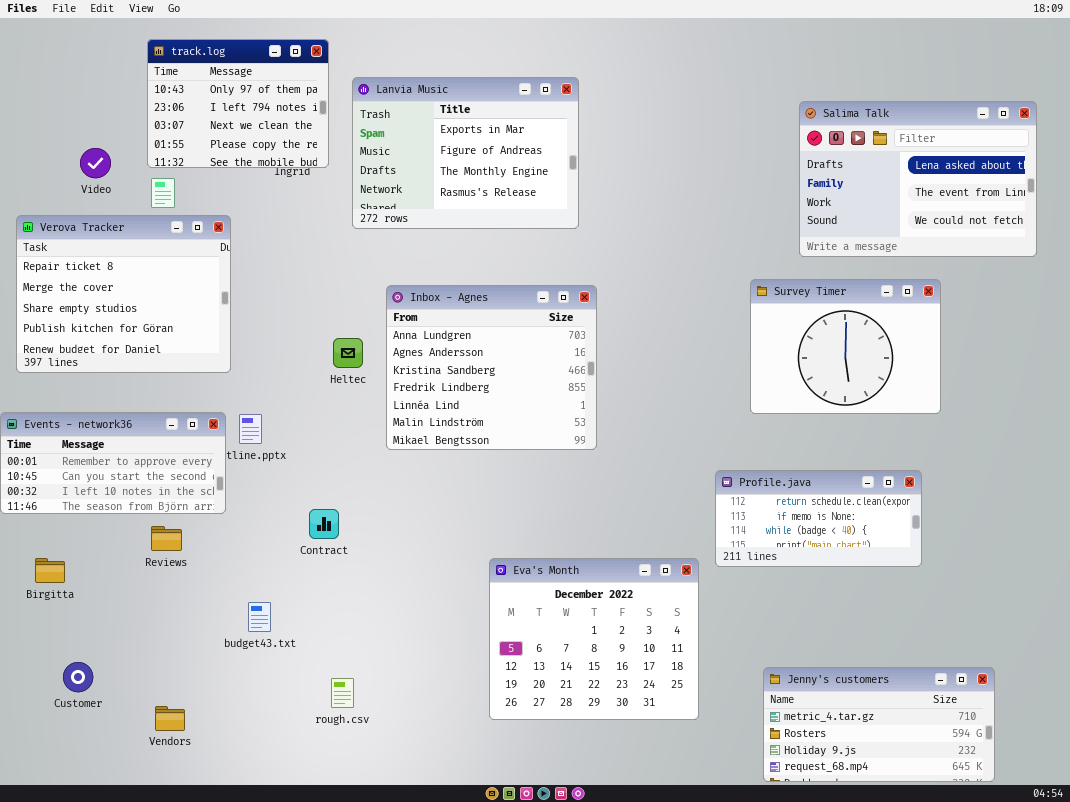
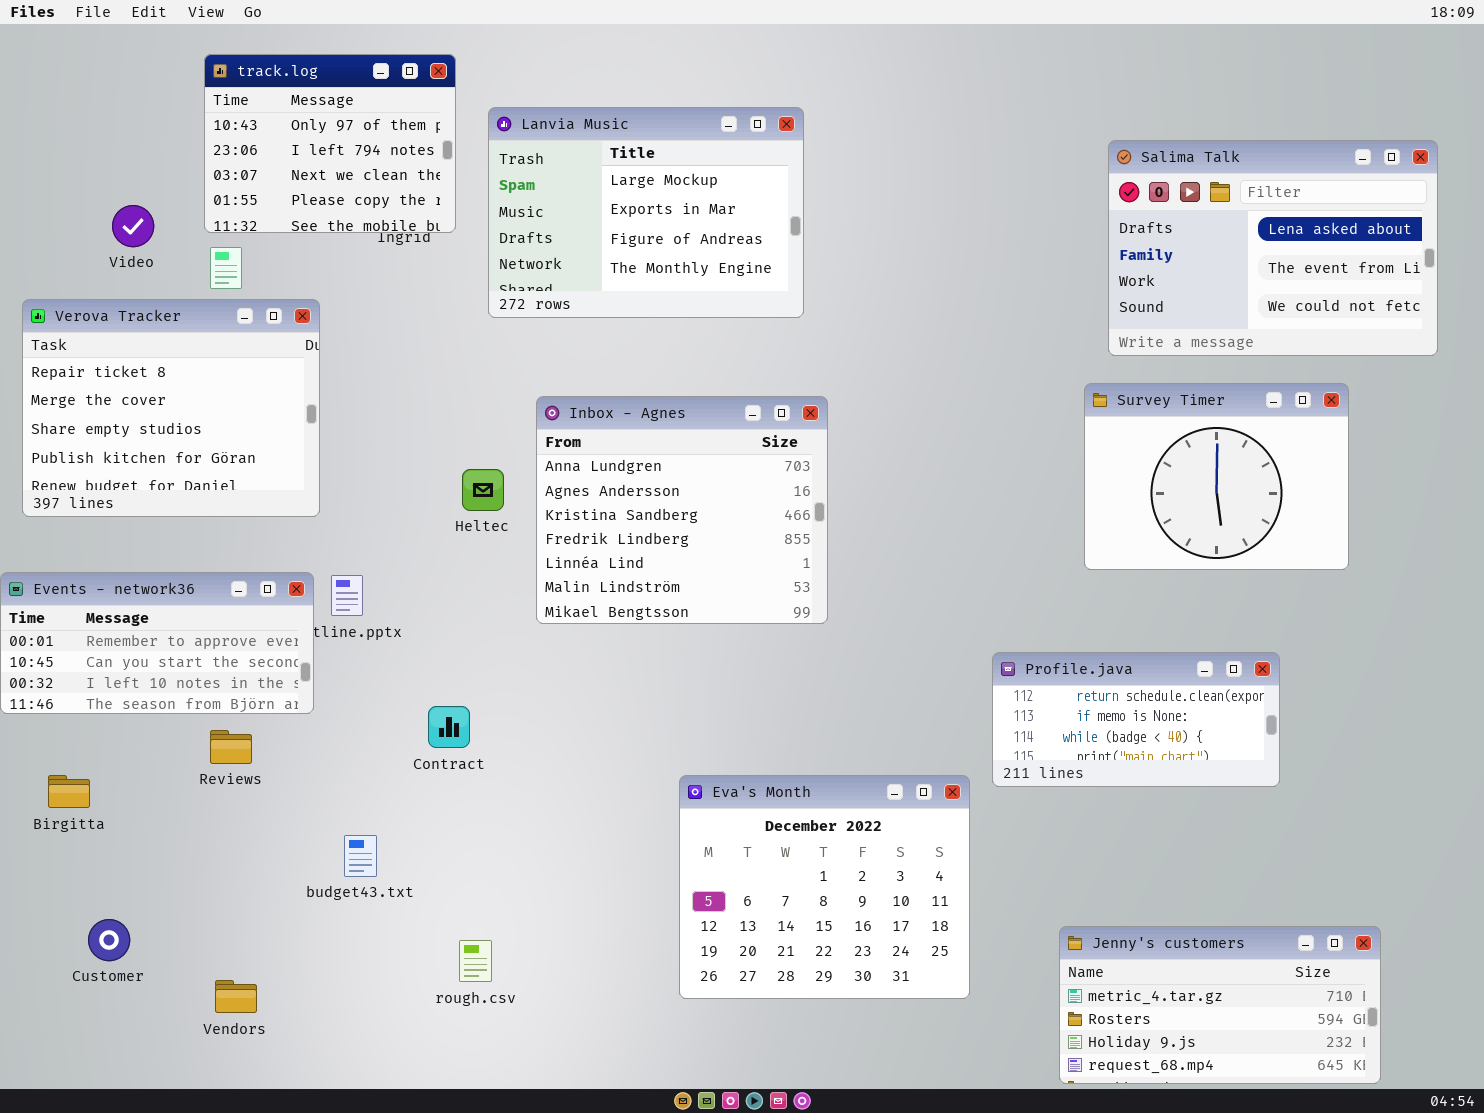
Lanvia Music: [352,77,579,229] -> [488,107,804,318], scrolled up 1 row
Survey Timer: [750,279,941,414] -> [1084,383,1349,570], moved

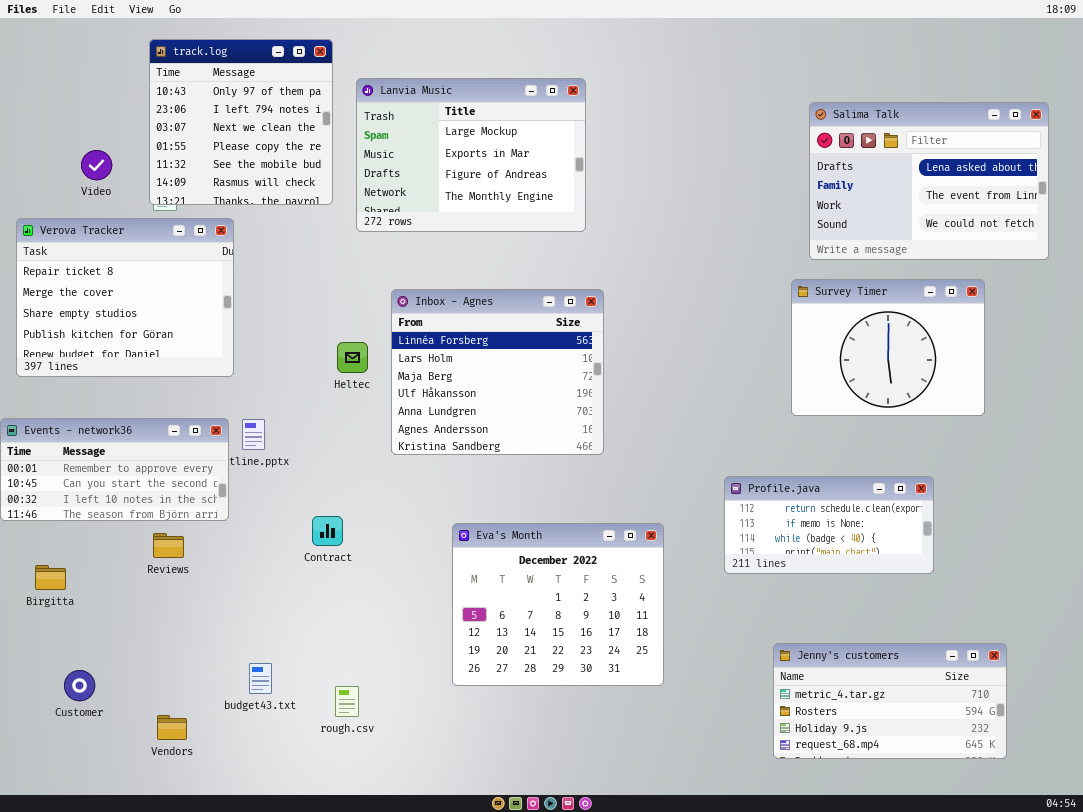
track.log: [204,54,456,233] -> [149,39,333,205], resized
Inbox - Agnes: [536,396,828,624] -> [391,289,604,455], scrolled up 4 rows
Eva's Month: [679,775,970,999] -> [452,523,664,686], moved
budget43.txt: [344,835,377,877] -> [249,663,272,694], moved
Jenny's customers: [1059,926,1381,1084] -> [773,643,1007,759], moved

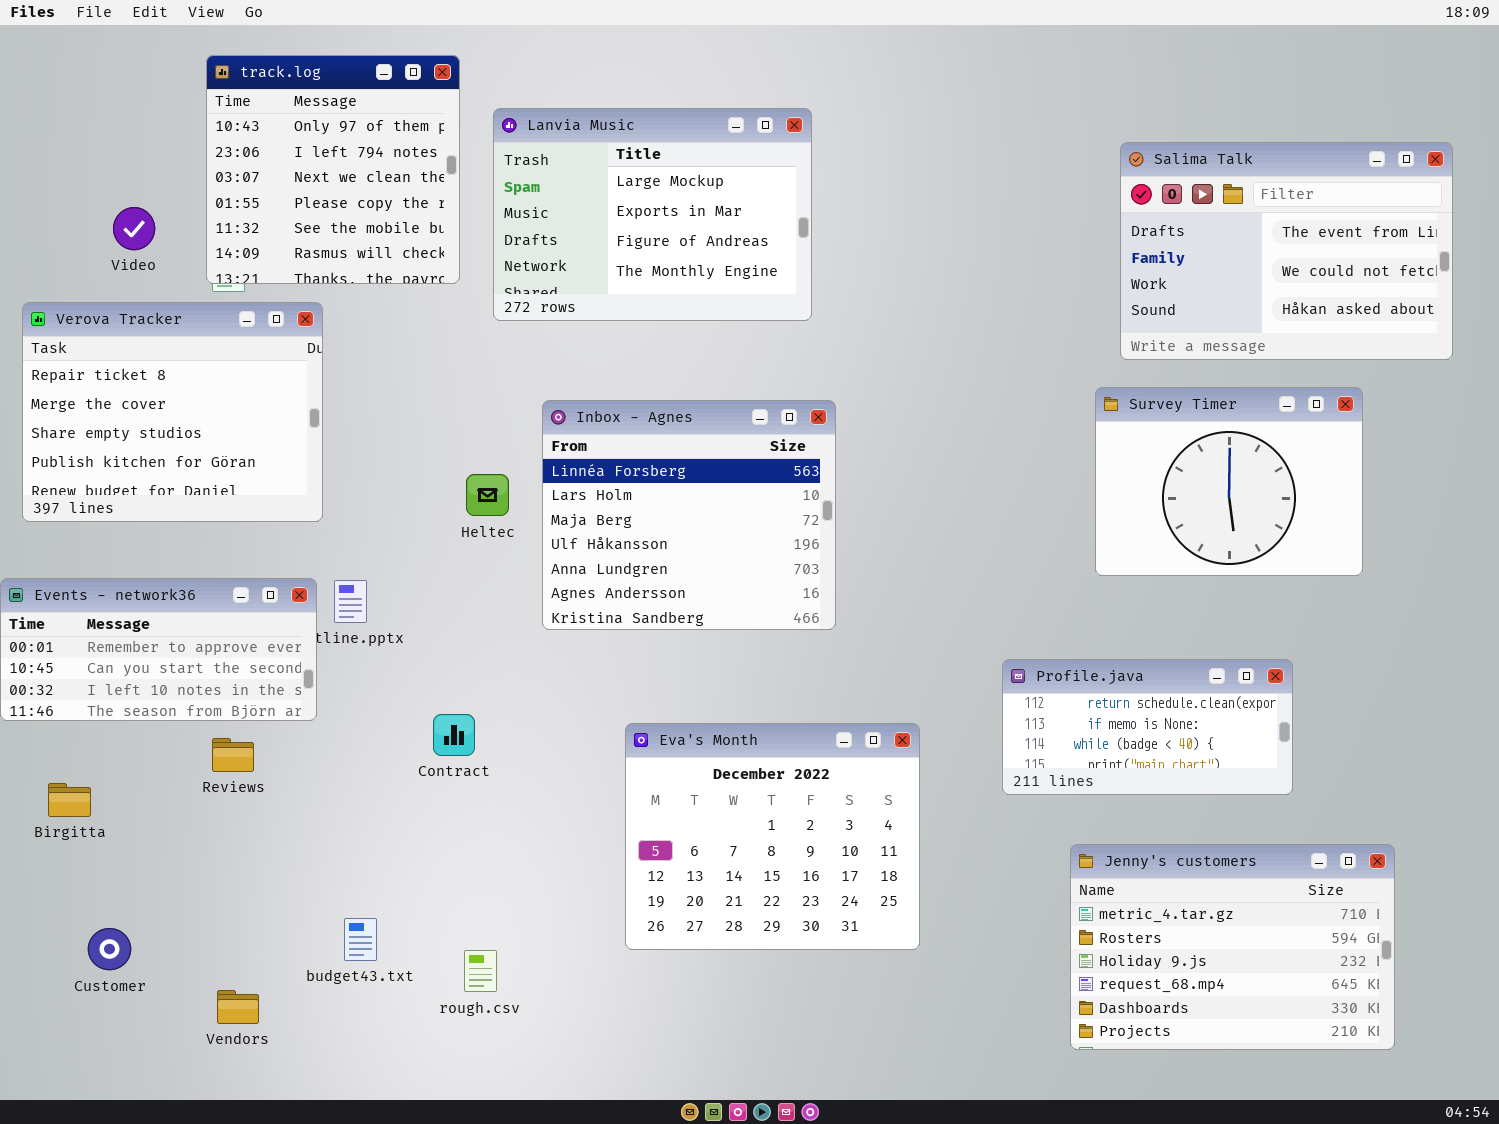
Salima Talk: [809,102,1049,260] -> [1120,142,1453,360], scrolled down 1 row
Jenny's customers: [773,643,1007,759] -> [1070,844,1395,1050], resized

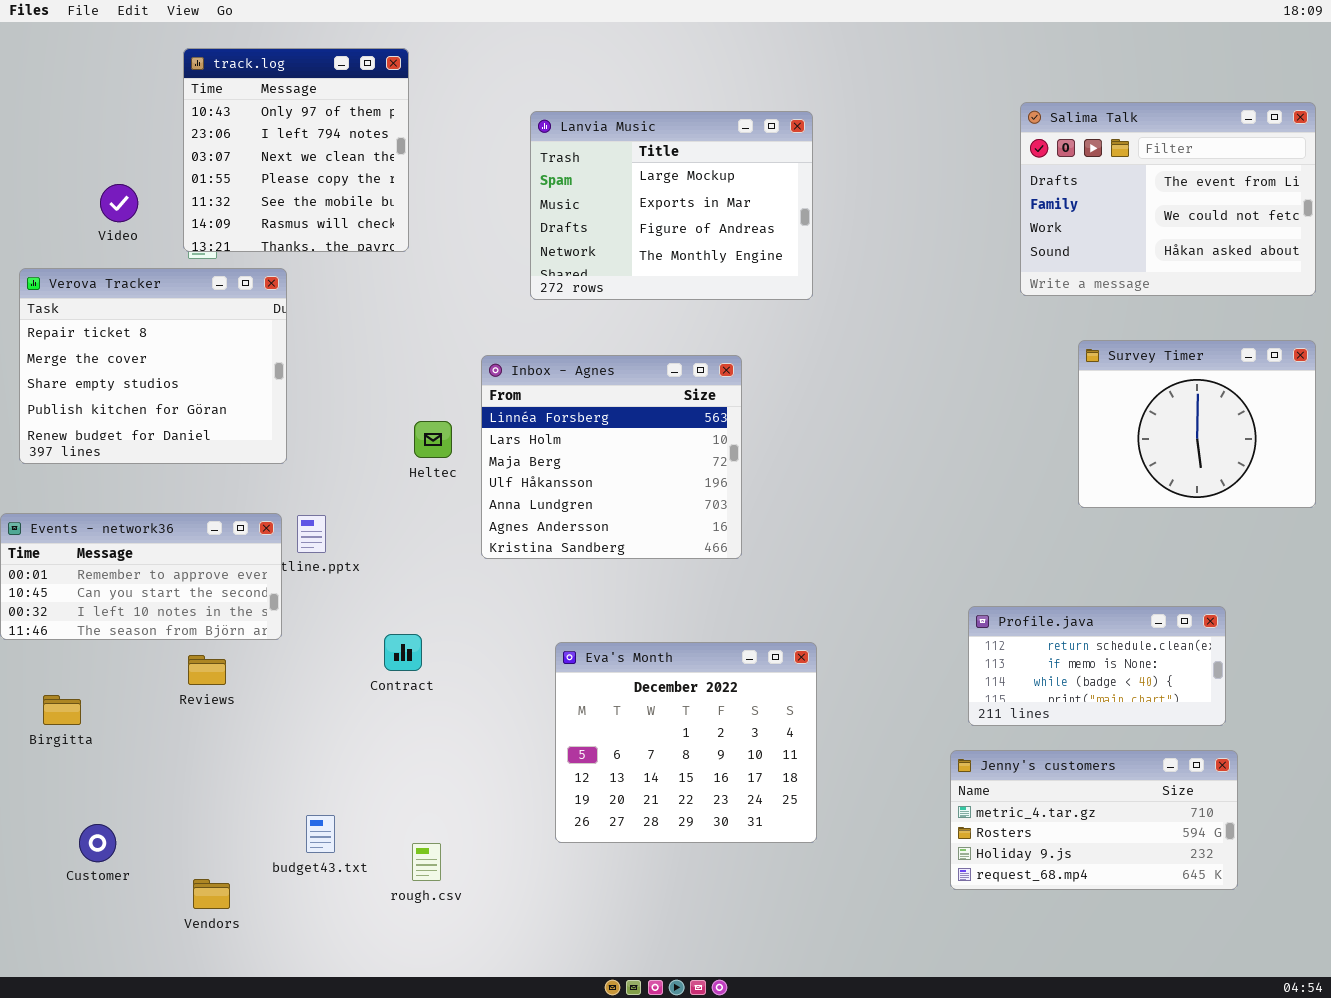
Lanvia Music: [493,108,812,321] -> [530,111,813,300], moved
Salima Talk: [1120,142,1453,360] -> [1020,102,1316,296], moved
Survey Timer: [1095,387,1363,576] -> [1078,340,1316,508], moved
Profile.java: [1002,659,1293,795] -> [968,606,1226,726], moved
Jenny's customers: [1070,844,1395,1050] -> [950,750,1238,890], resized

